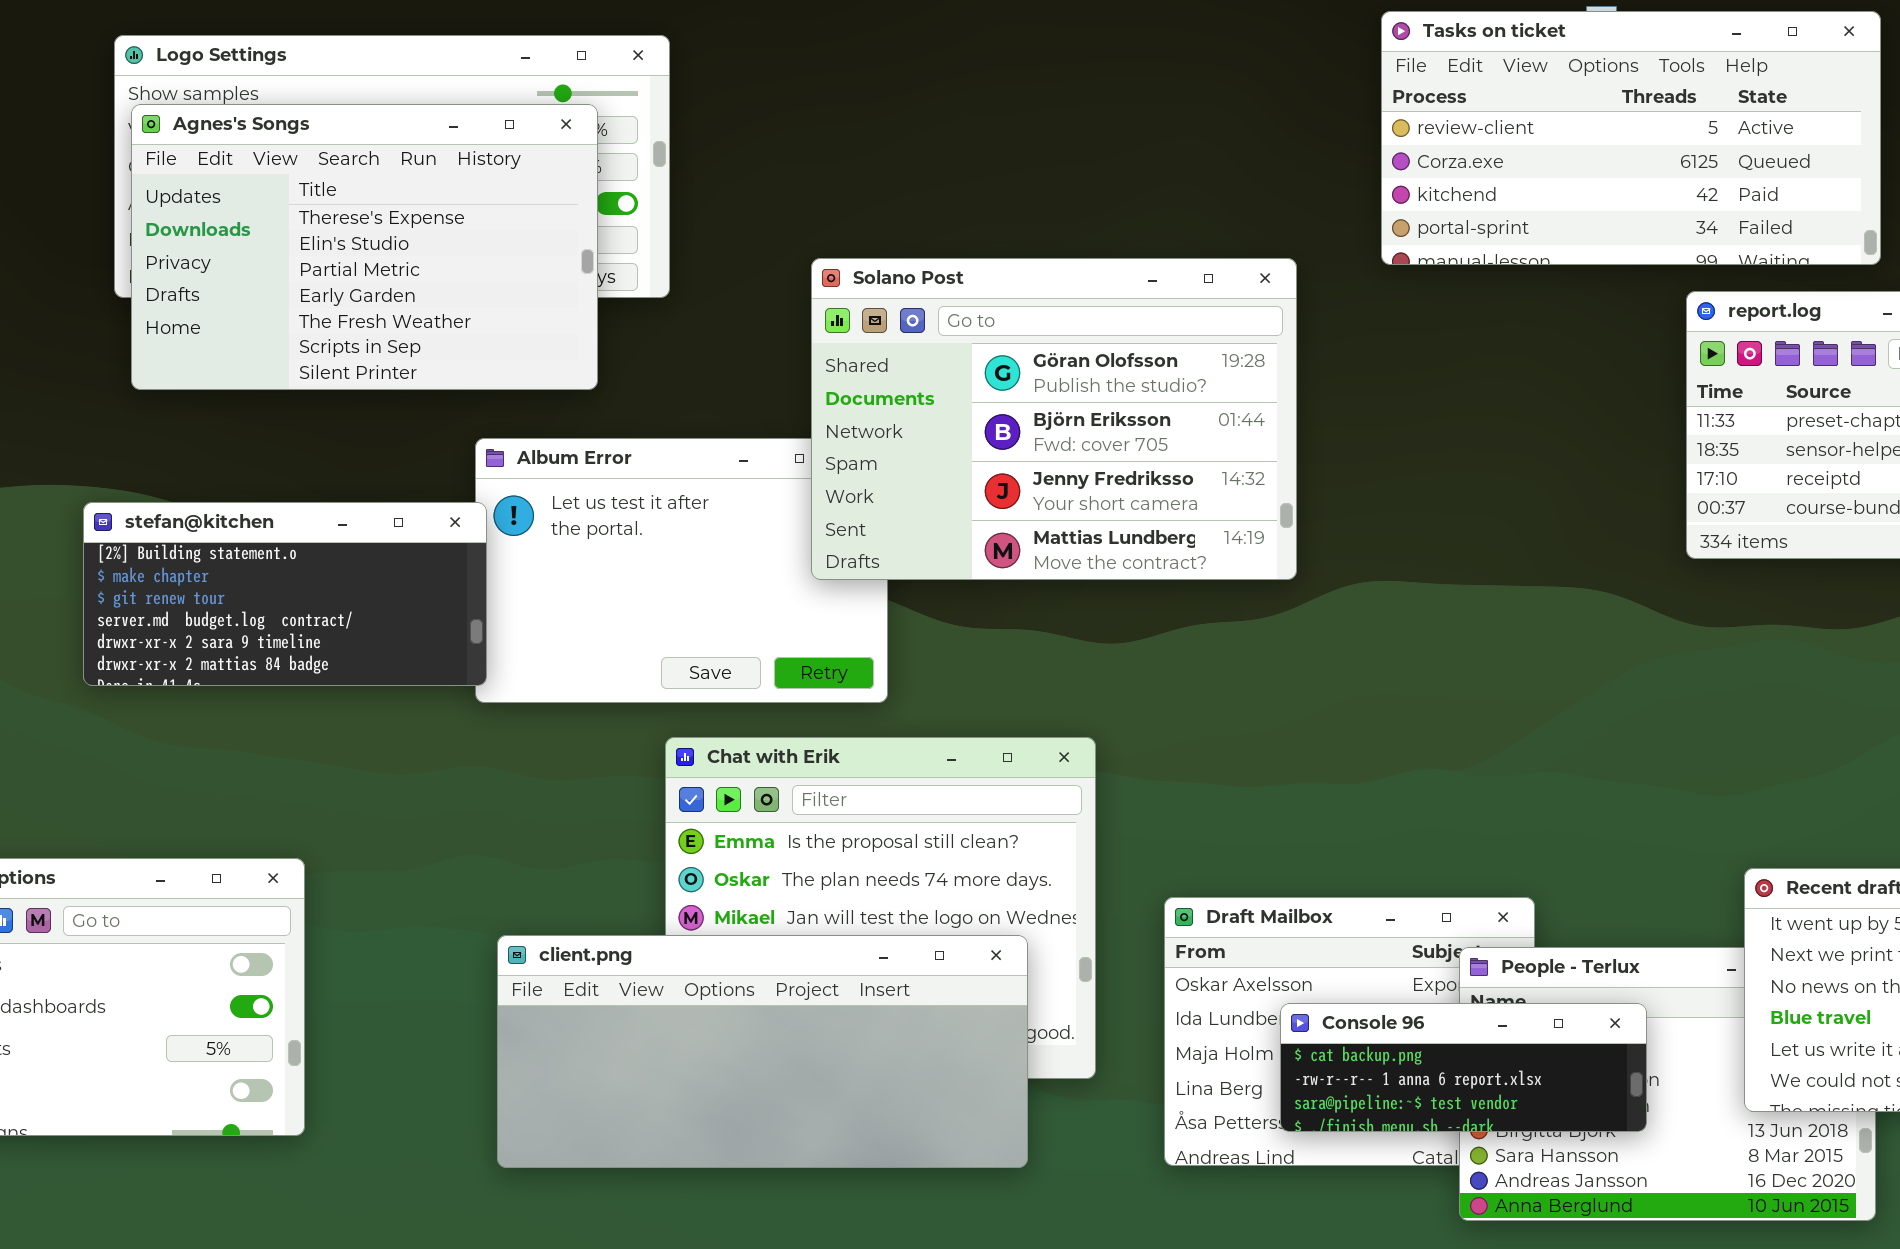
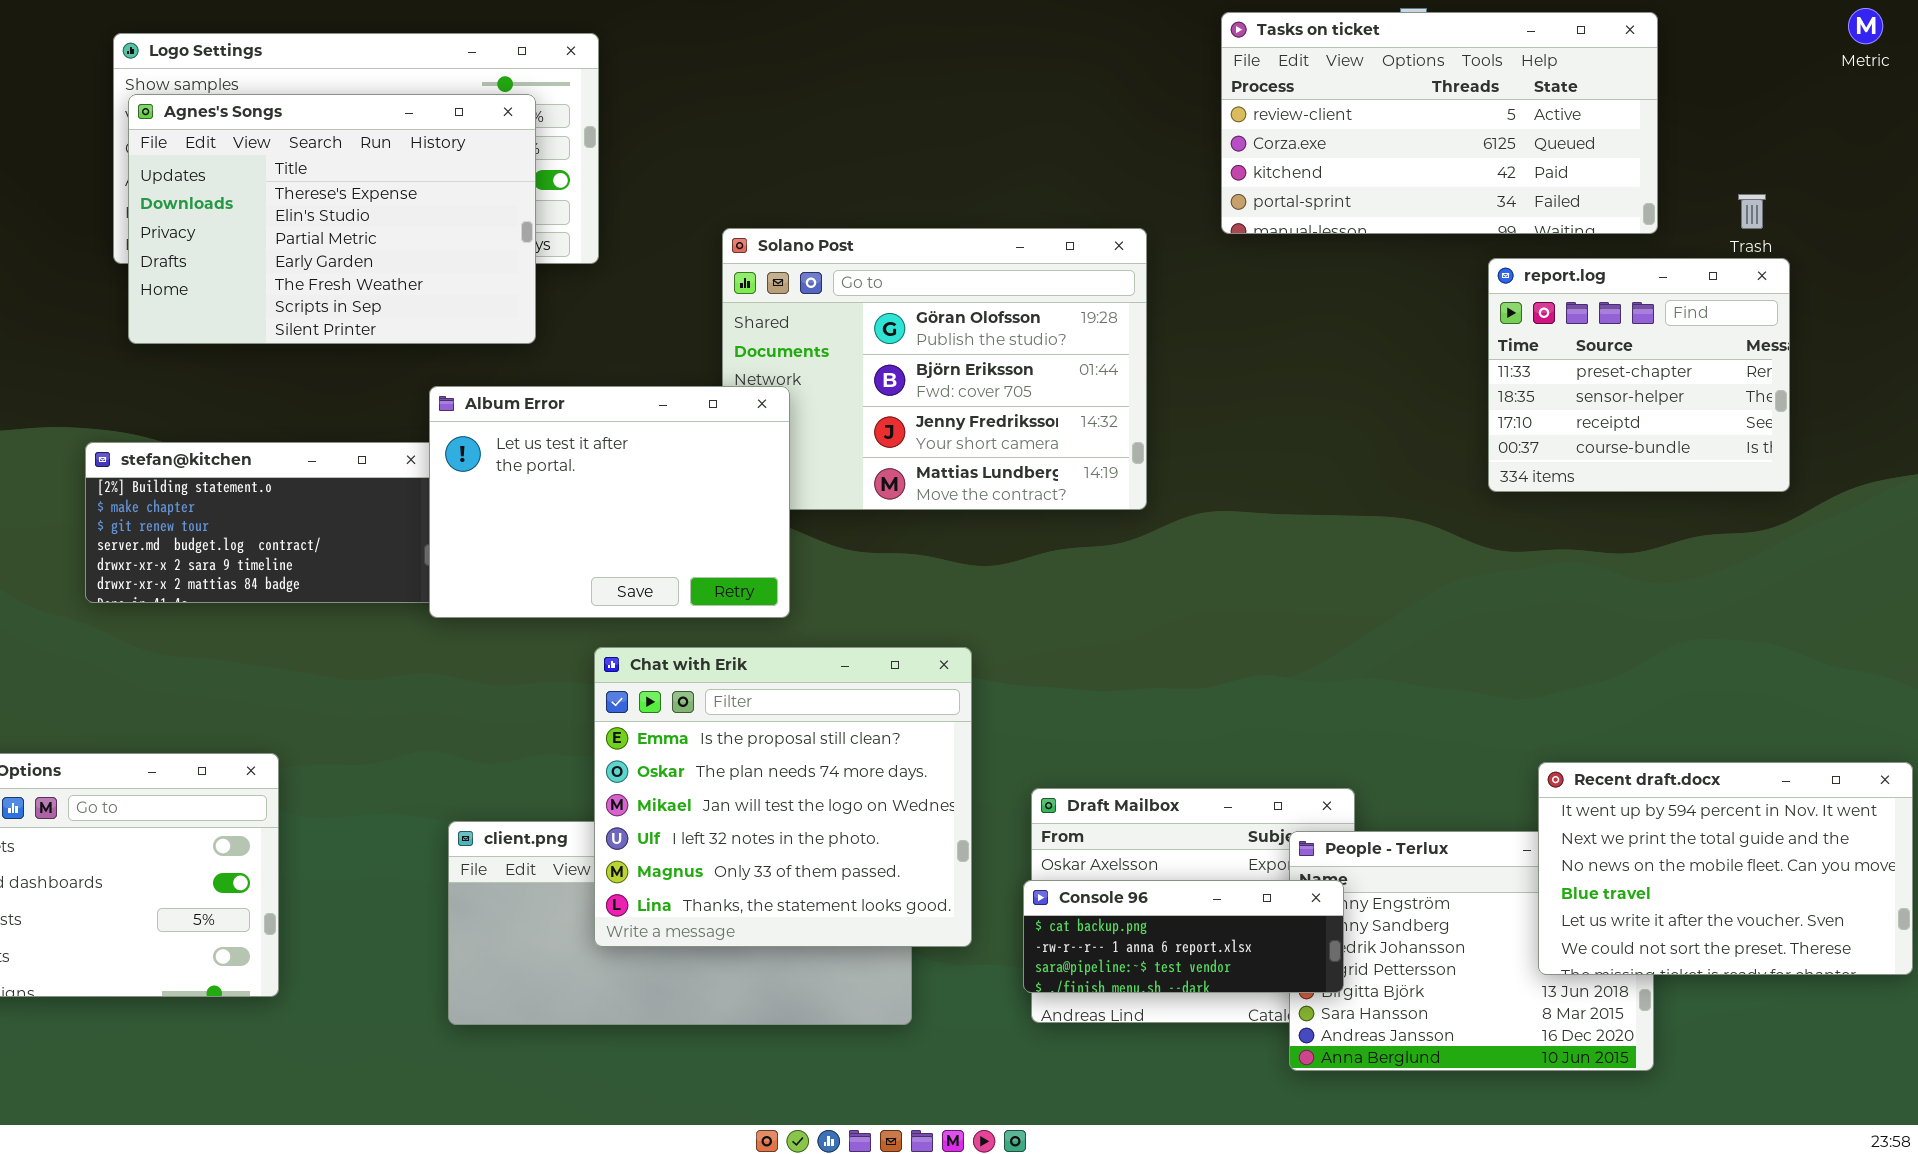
Album Error: [475,438,888,703] -> [429,386,790,618], raised
Chat with Erik: [665,737,1096,1079] -> [594,647,972,947], raised
Console 96: [1280,1003,1647,1132] -> [1023,880,1344,993], moved

